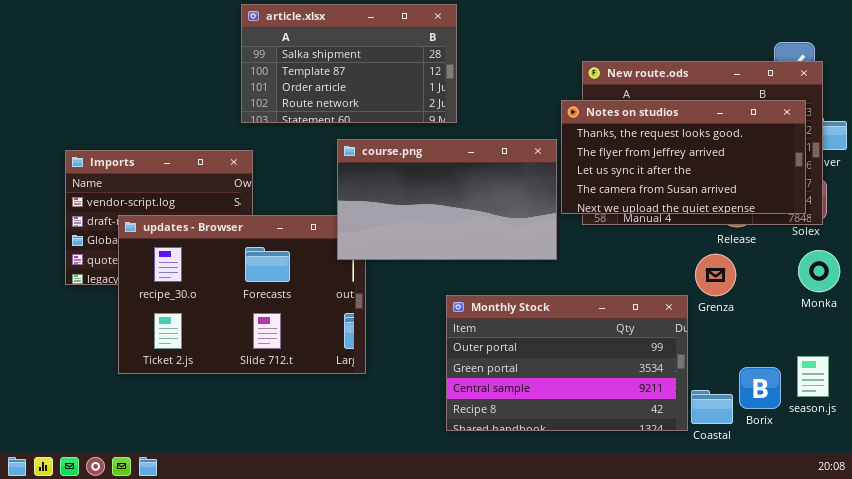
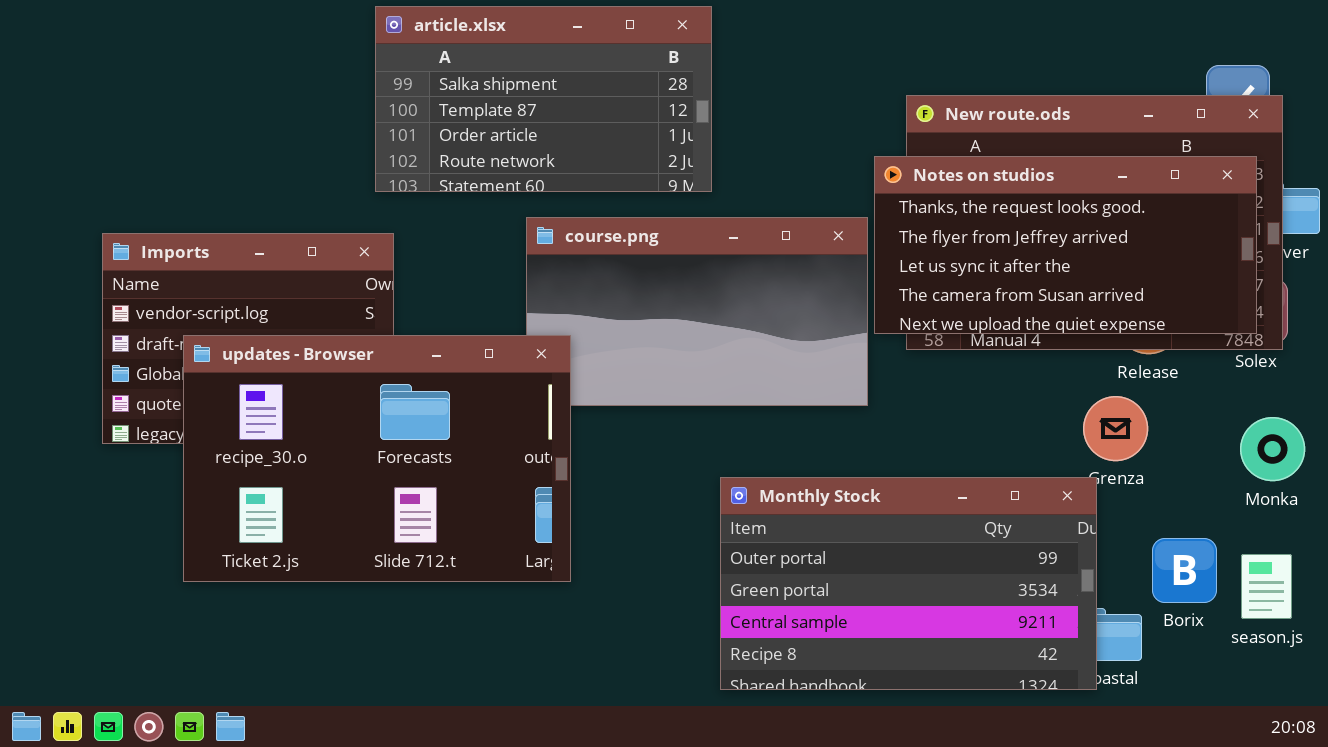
updates - Browser: [118,215,366,374] -> [183,335,571,582], raised
Monka: [798,250,840,292] -> [1240,417,1305,481], moved
Monthly Stock: [446,295,688,431] -> [720,477,1097,690], moved
Borix: [739,367,781,409] -> [1152,538,1217,603], moved

